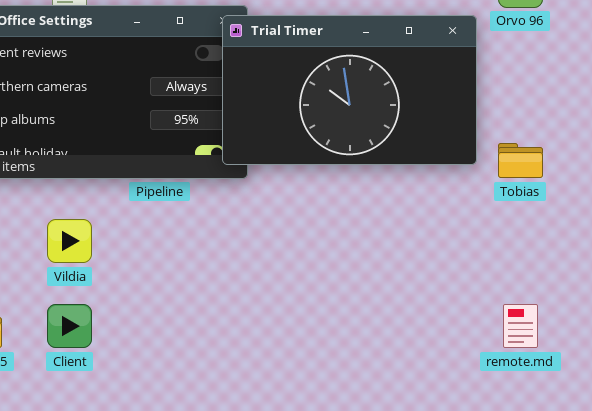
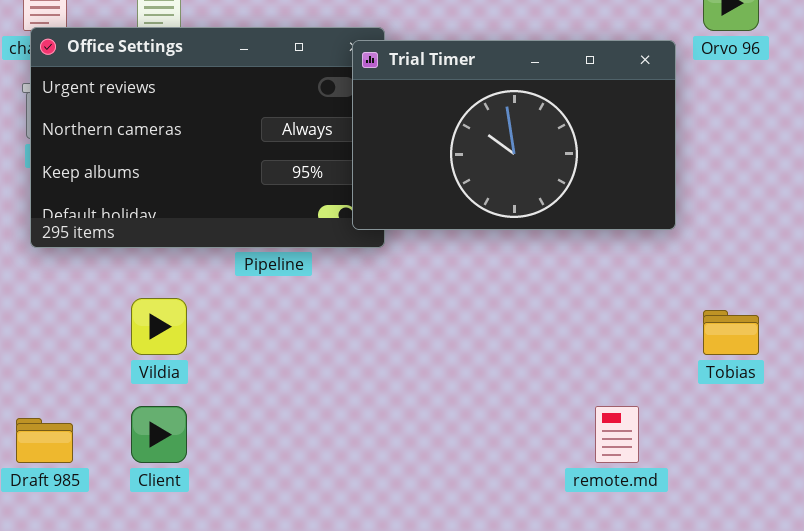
Tobias: [498,143,543,178] -> [703,310,759,355], moved
remote.md: [503,304,538,348] -> [595,406,639,463], moved

